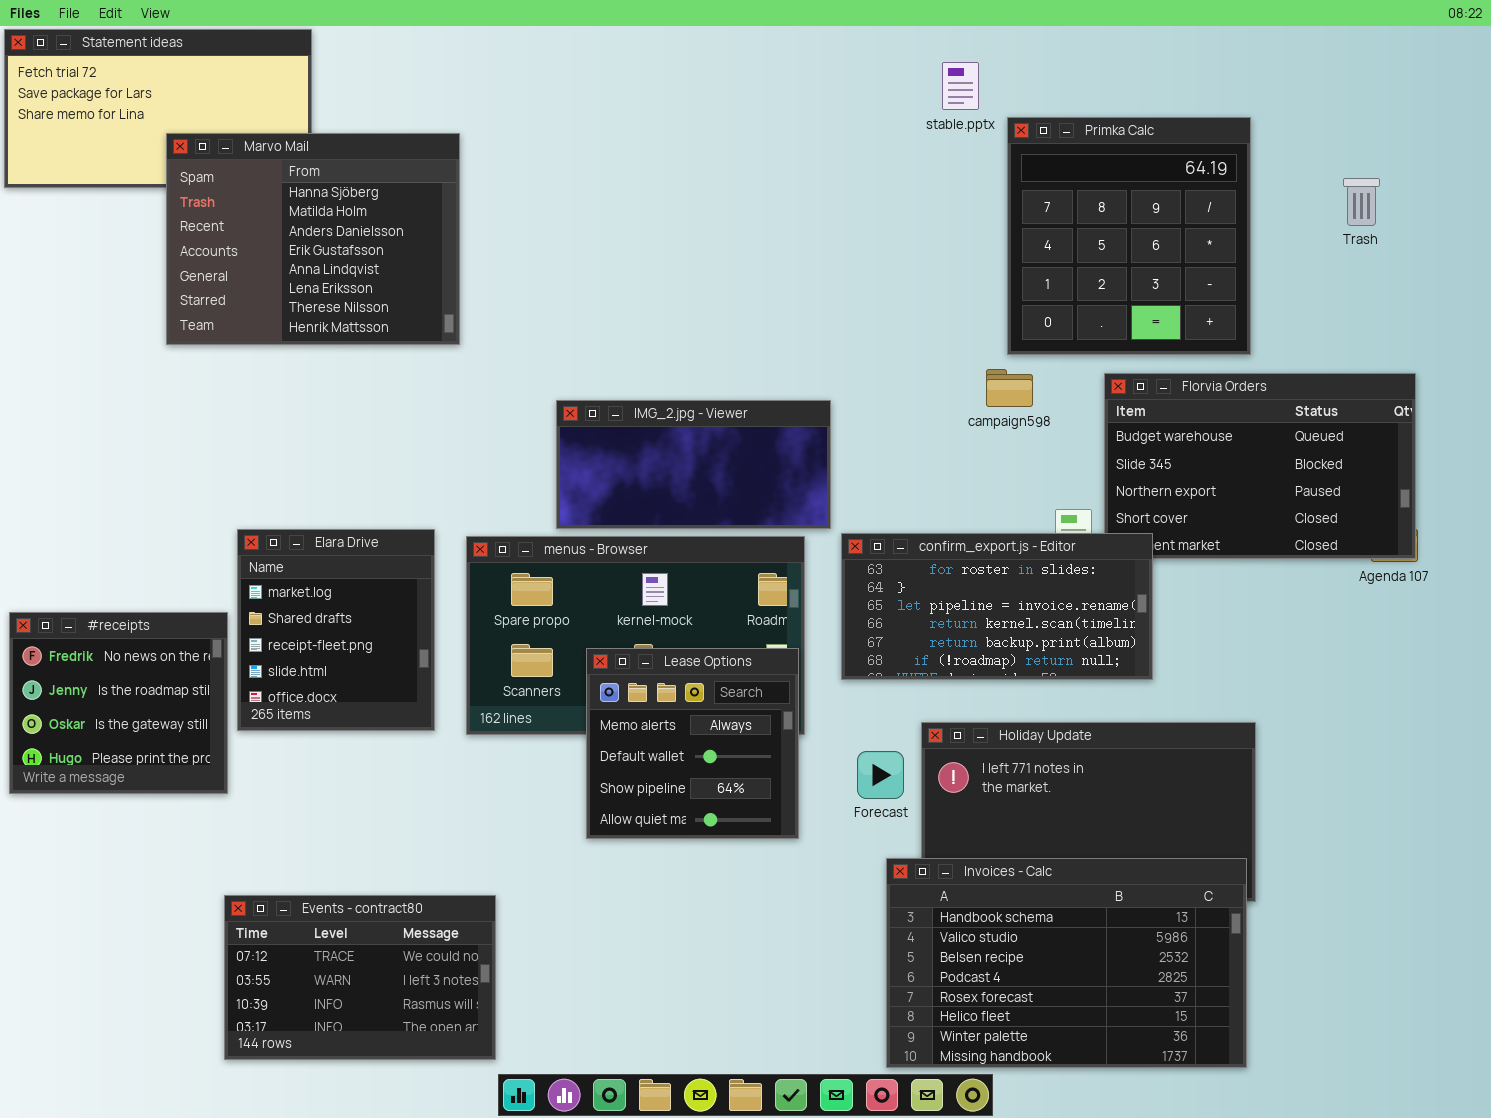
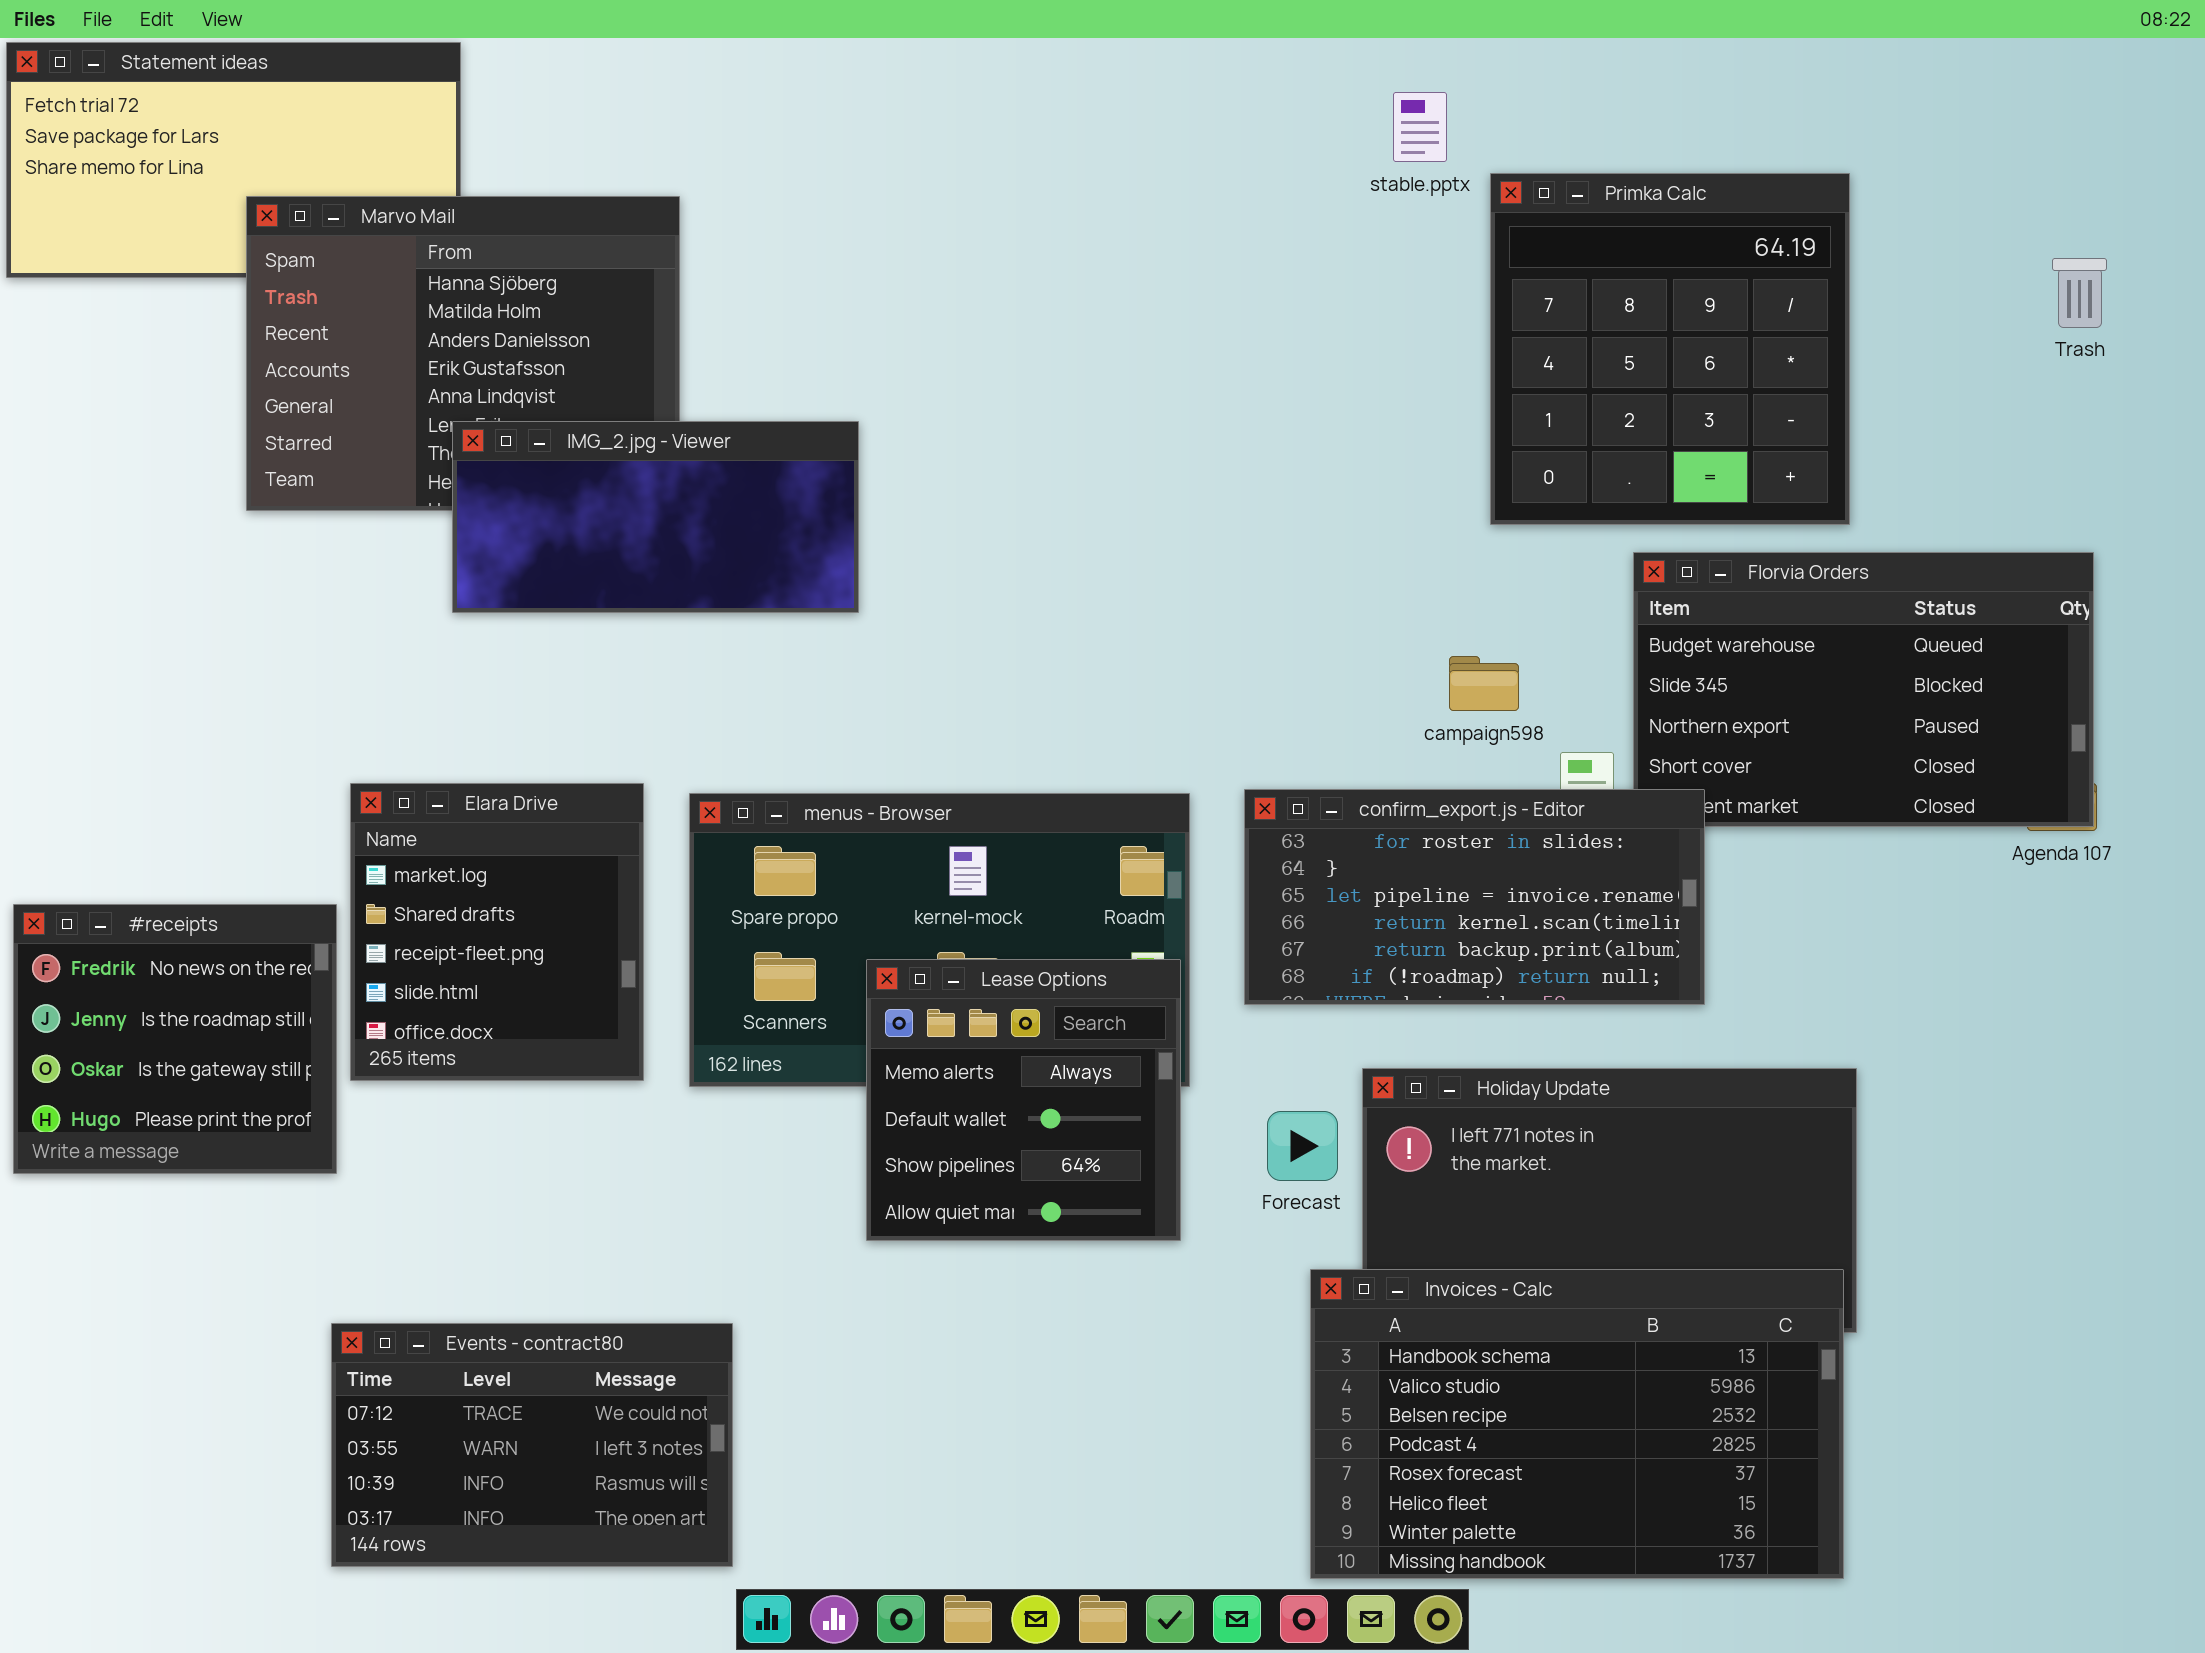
Trash: [1343,178,1380,226] -> [2052,258,2107,328], moved
campaign598: [986,369,1033,407] -> [1449,656,1519,711], moved
IMG_2.jpg - Viewer: [556,400,831,529] -> [452,421,859,613], moved

